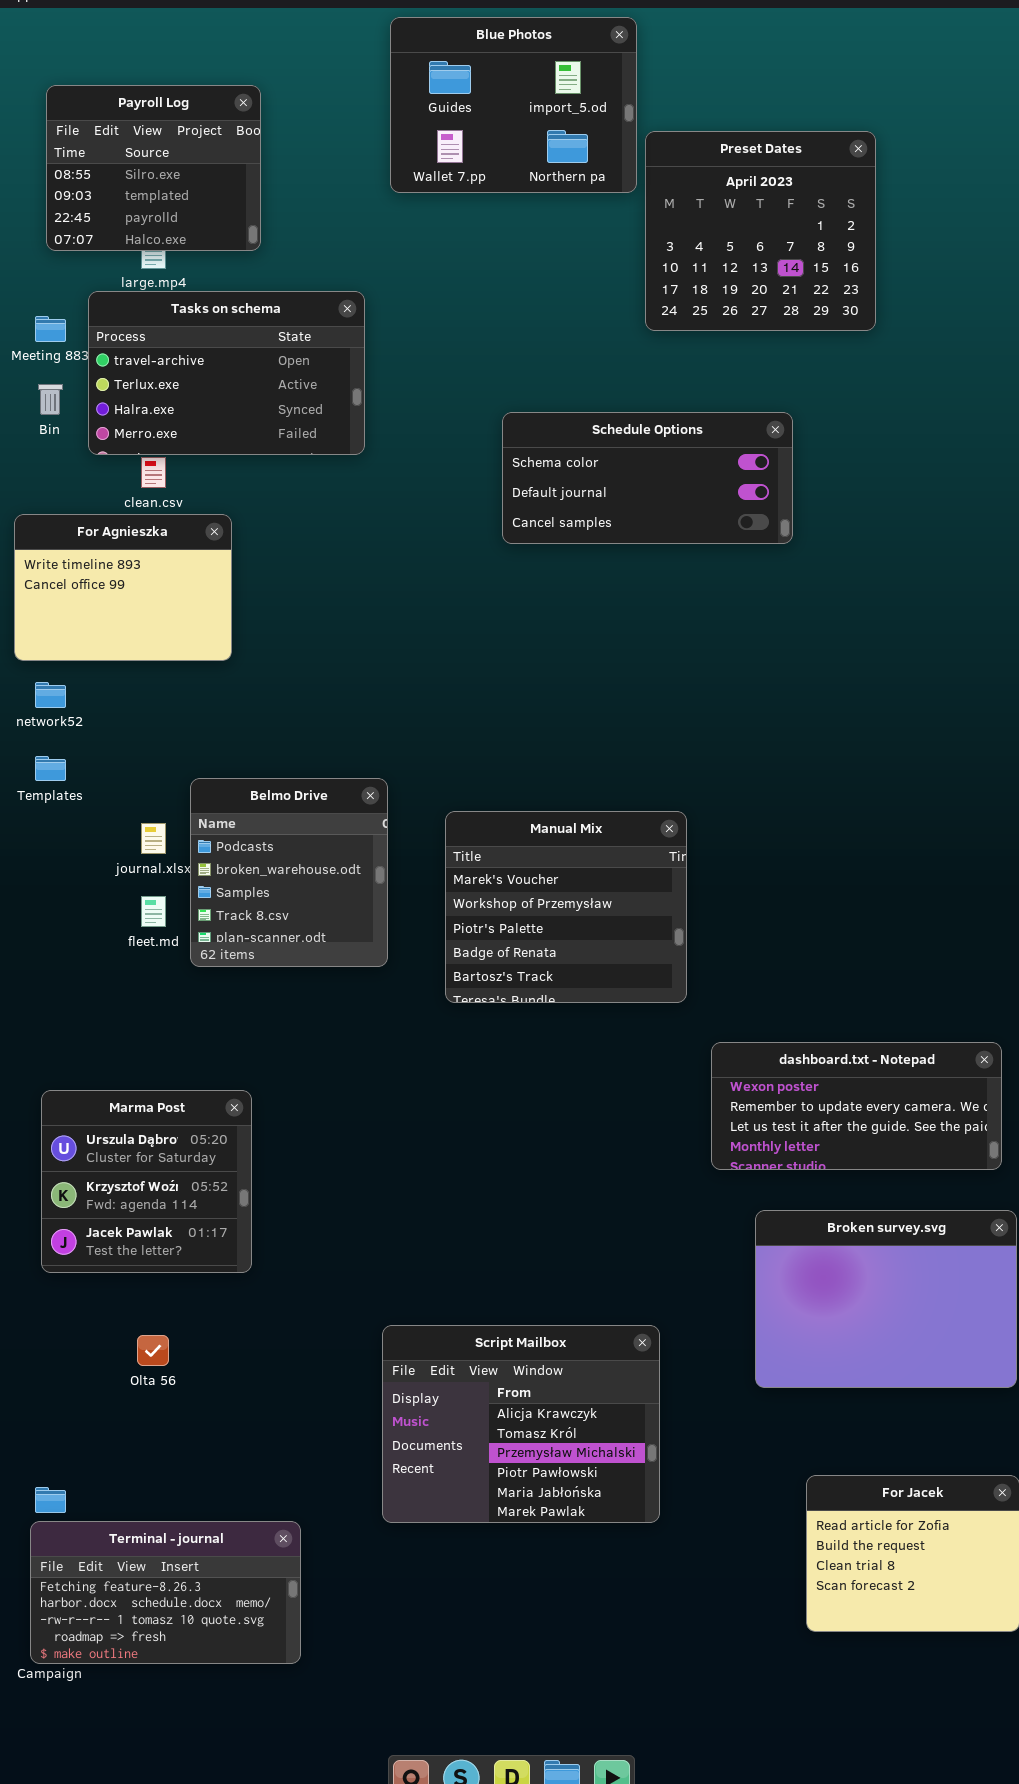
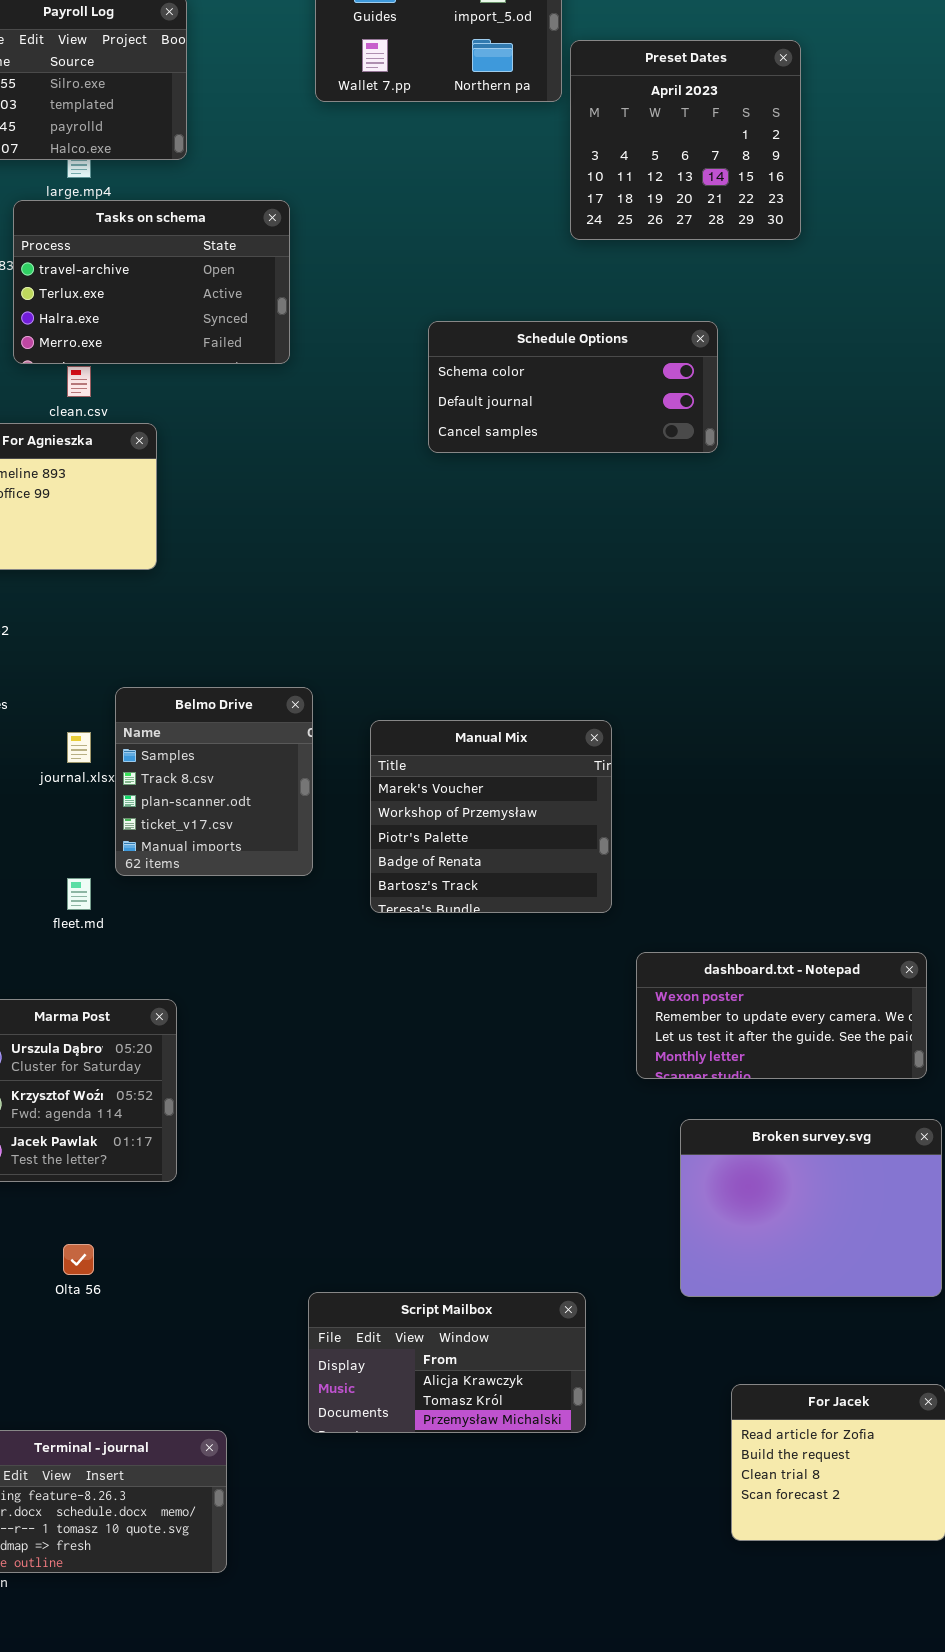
Belmo Drive: [190,778,388,967] -> [115,687,313,876], scrolled down 2 rows
fleet.md: [141,896,166,927] -> [67,878,91,910], moved
Script Mailbox: [382,1325,660,1523] -> [308,1292,586,1433], resized

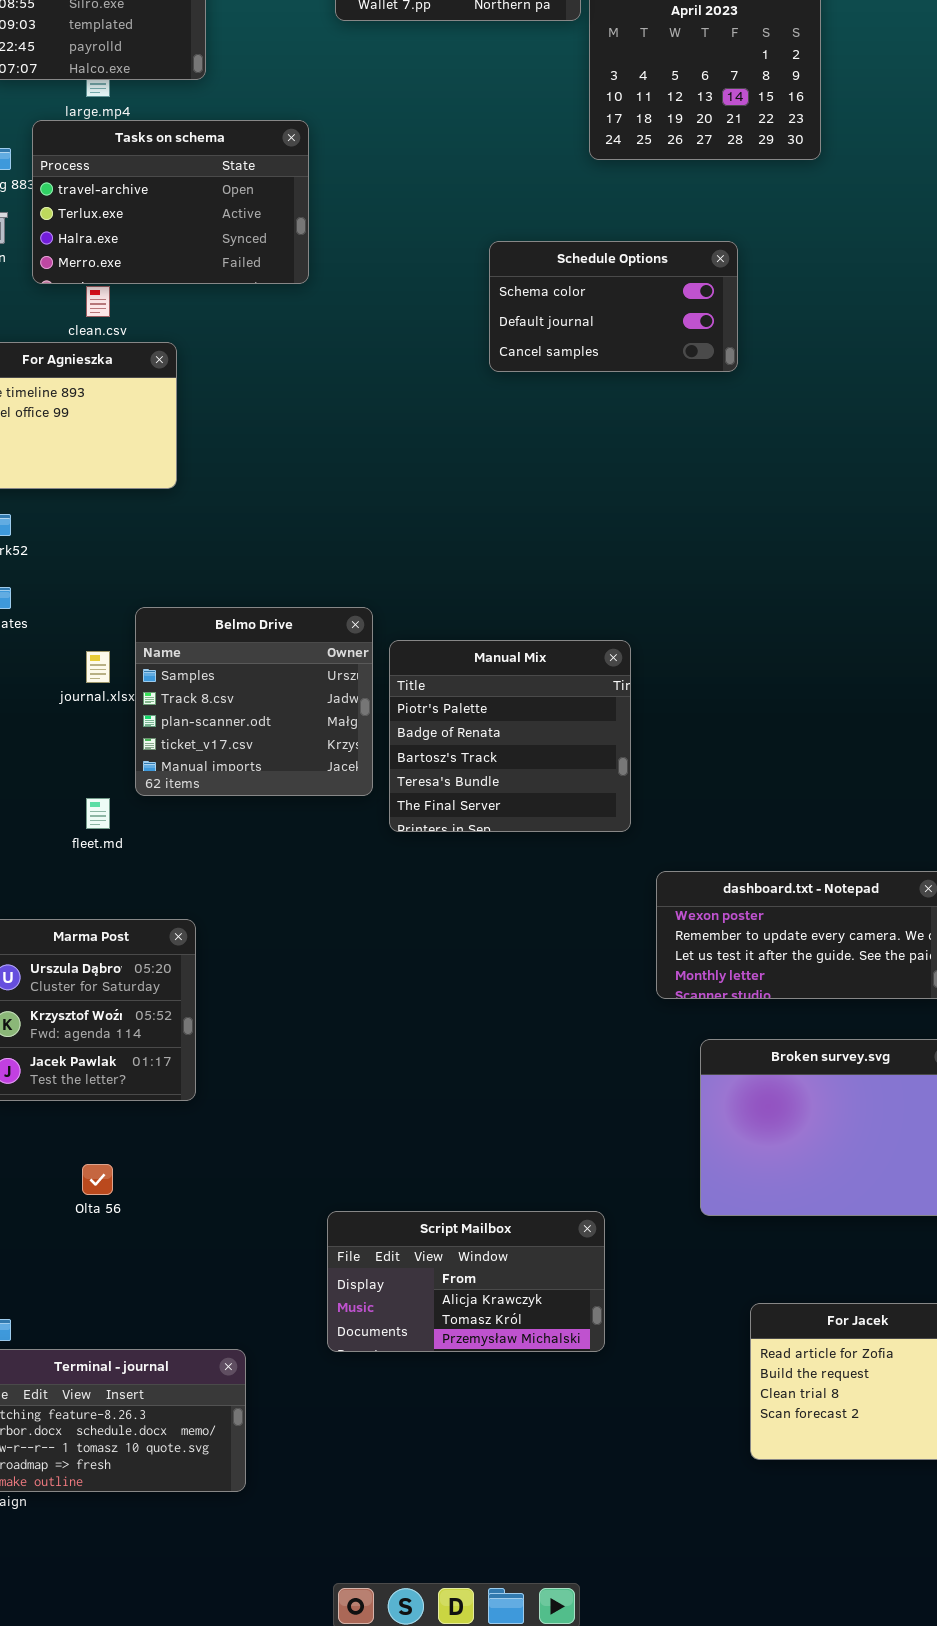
Schedule Options: [428,321,718,453] -> [489,241,738,372], resized
Belmo Drive: [115,687,313,876] -> [135,607,373,796], resized
Manual Mix: [370,720,612,913] -> [389,640,631,832], scrolled down 2 rows

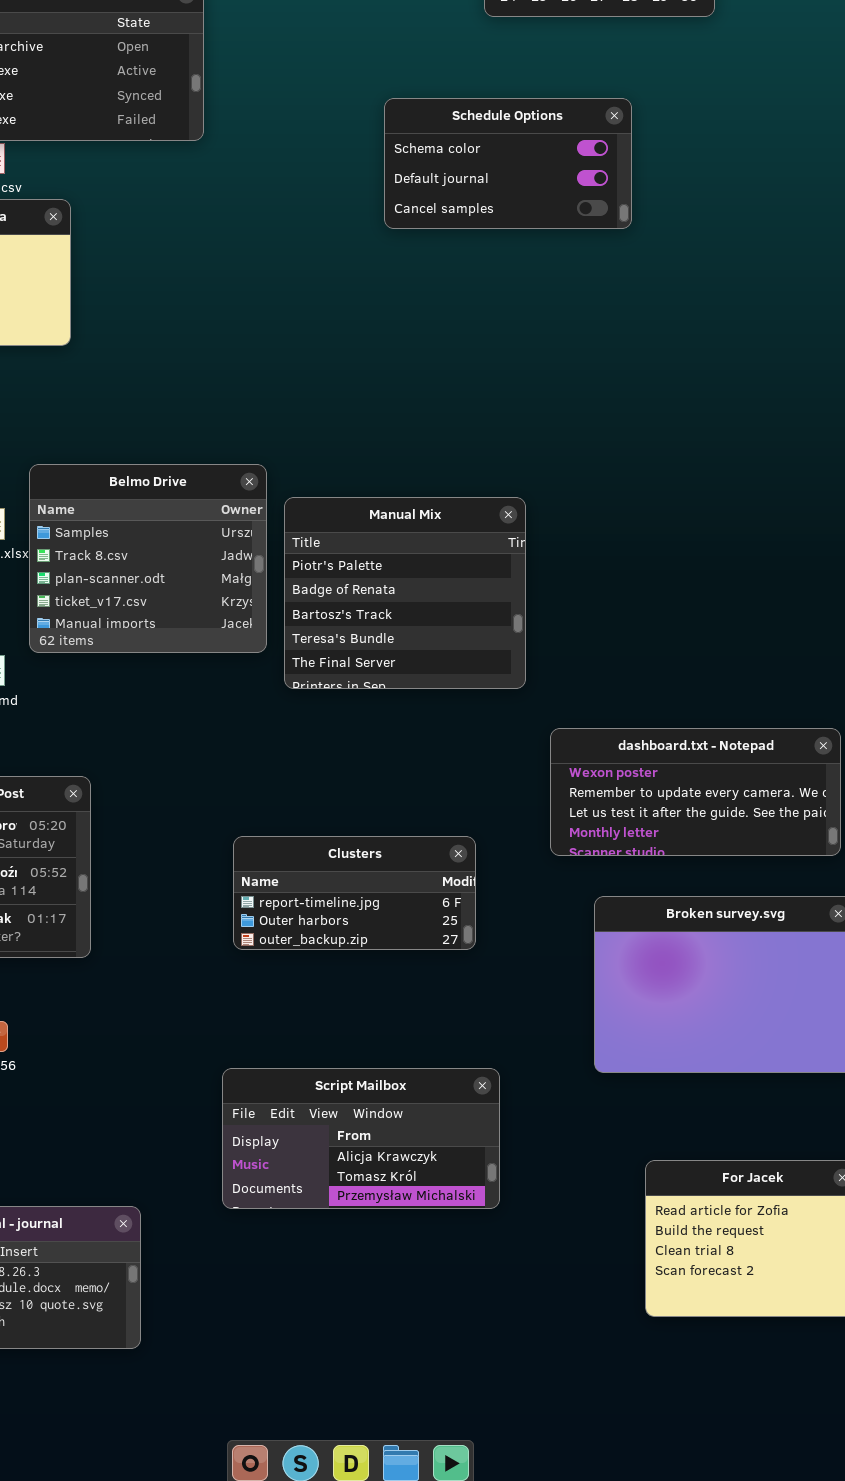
Clusters: none -> [233,836,476,950], opened

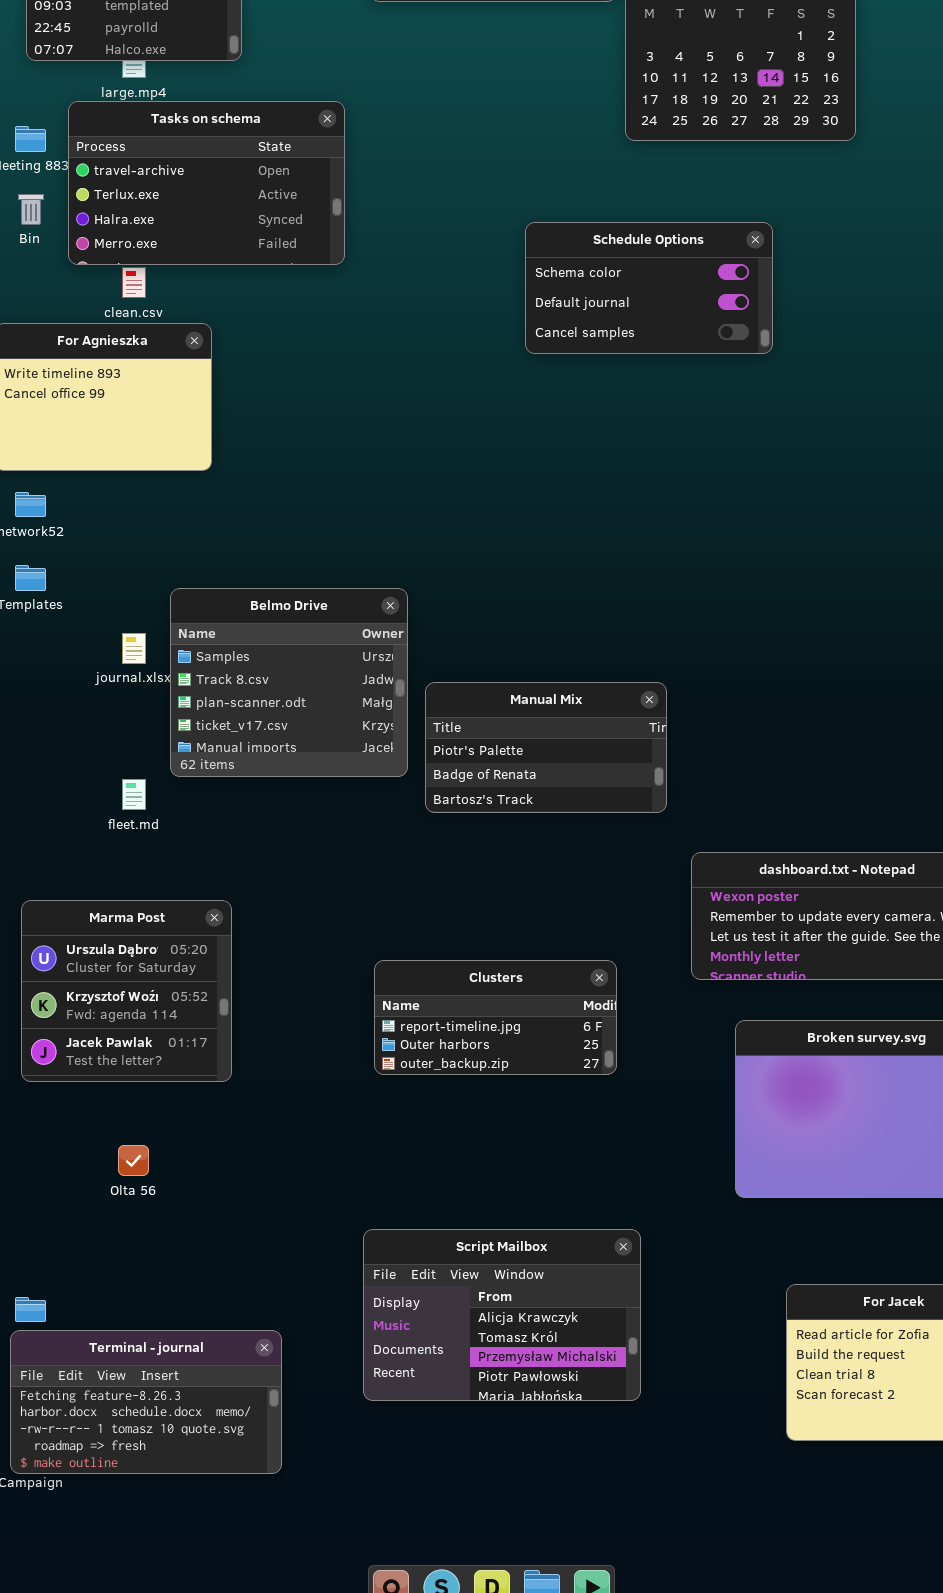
Manual Mix: [284,497,526,689] -> [425,682,667,813], resized
Script Mailbox: [222,1068,500,1209] -> [363,1229,641,1401], moved, resized

